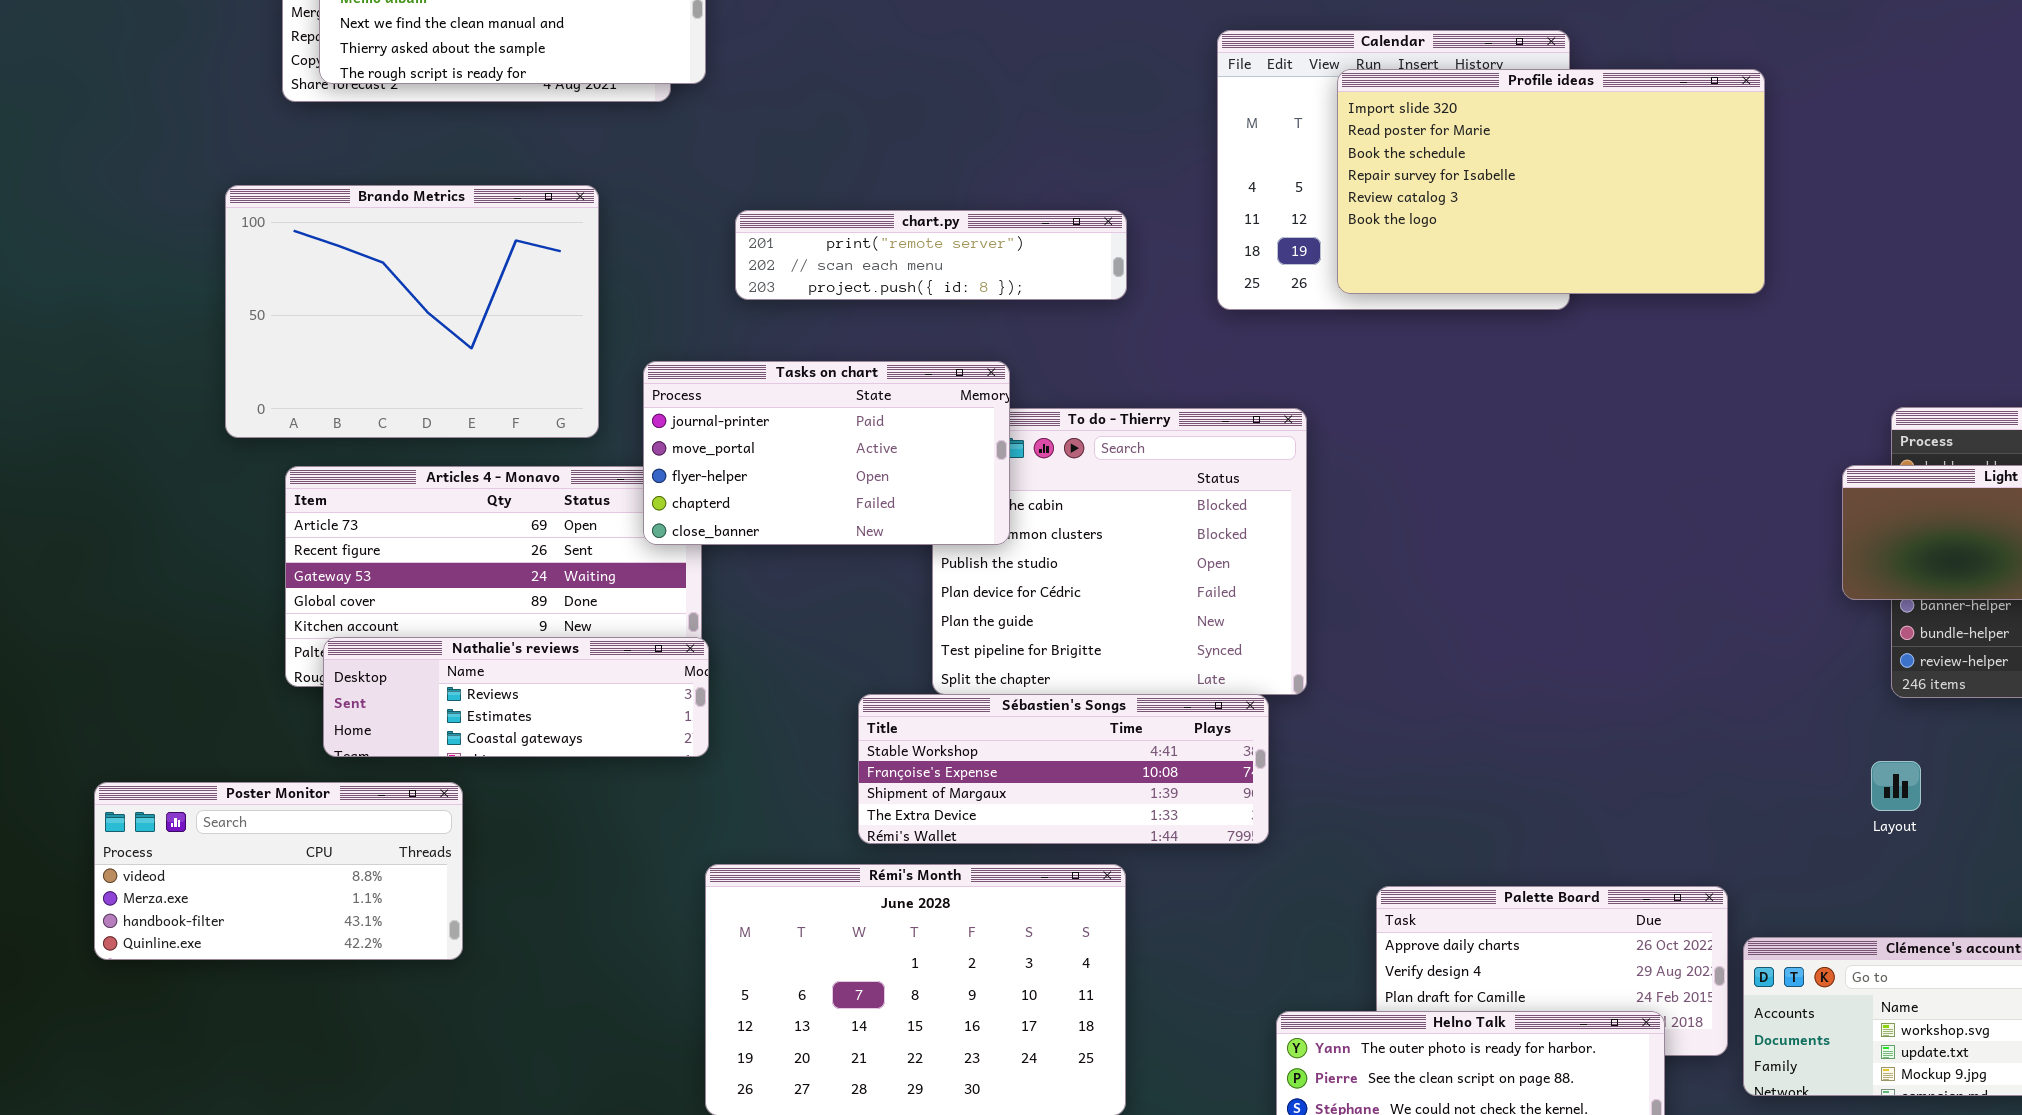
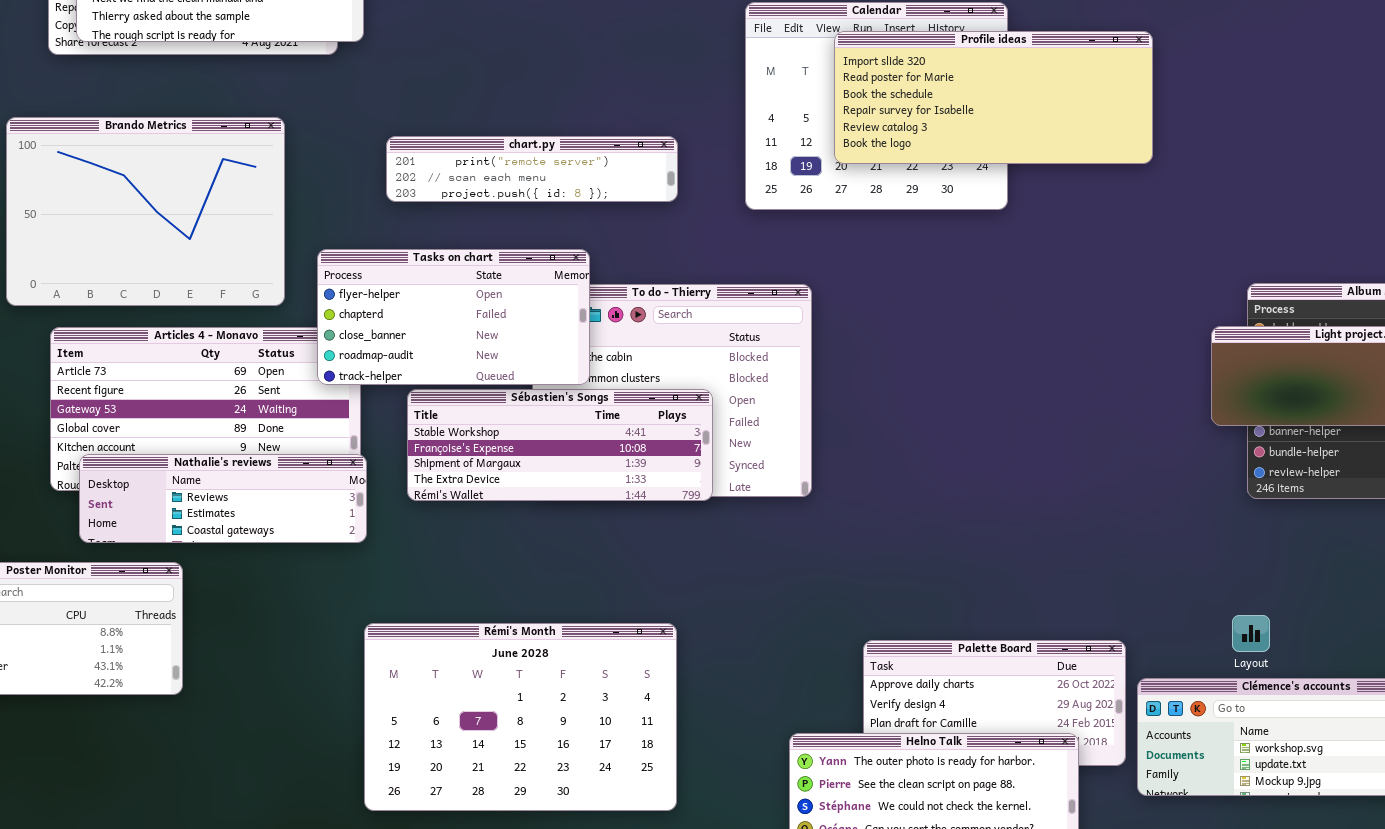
Profile ideas: [1337,69,1765,294] -> [834,31,1153,164], resized
Tasks on chart: [643,361,1010,545] -> [317,249,590,385], scrolled down 2 rows
Sébastien's Songs: [858,694,1269,844] -> [407,389,713,501], moved
Layout: [1871,761,1921,811] -> [1232,615,1270,652], moved

